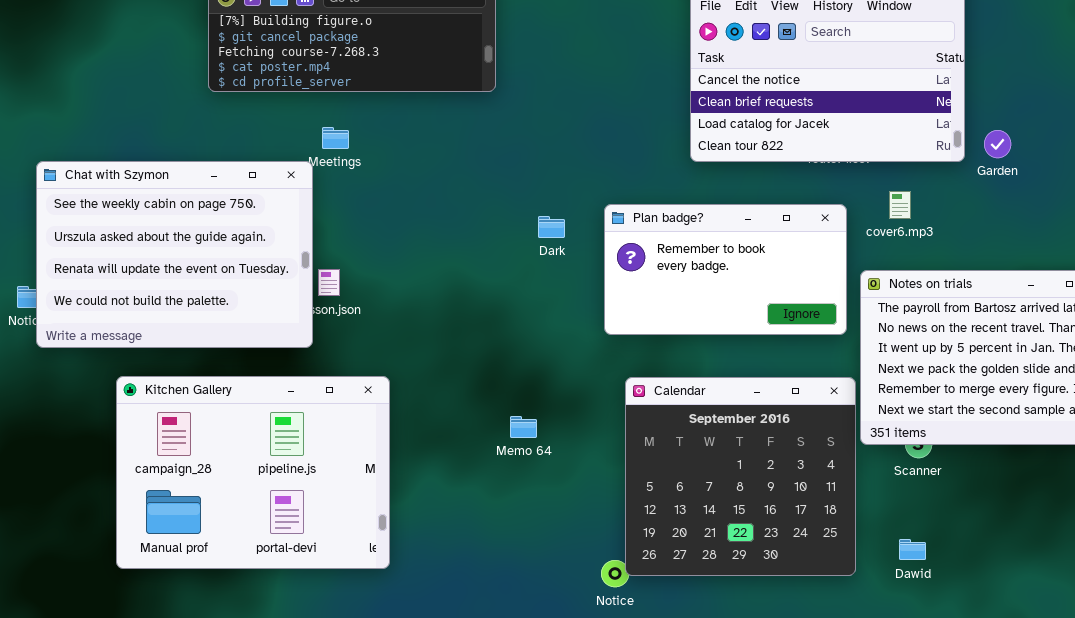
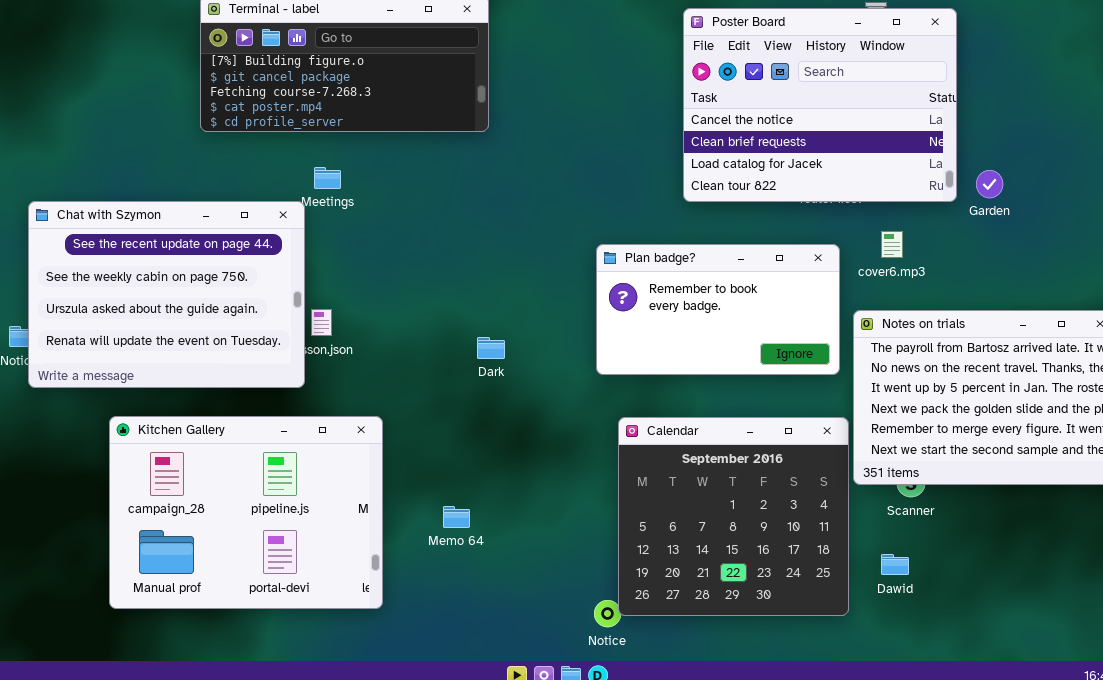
Chat with Szymon: [36,161,313,348] -> [28,201,305,388], scrolled up 1 row
Dark: [538,216,565,238] -> [477,337,505,359], moved
Memo 64: [510,416,537,438] -> [443,506,470,528], moved
Dawid: [899,539,926,560] -> [881,554,909,575], moved

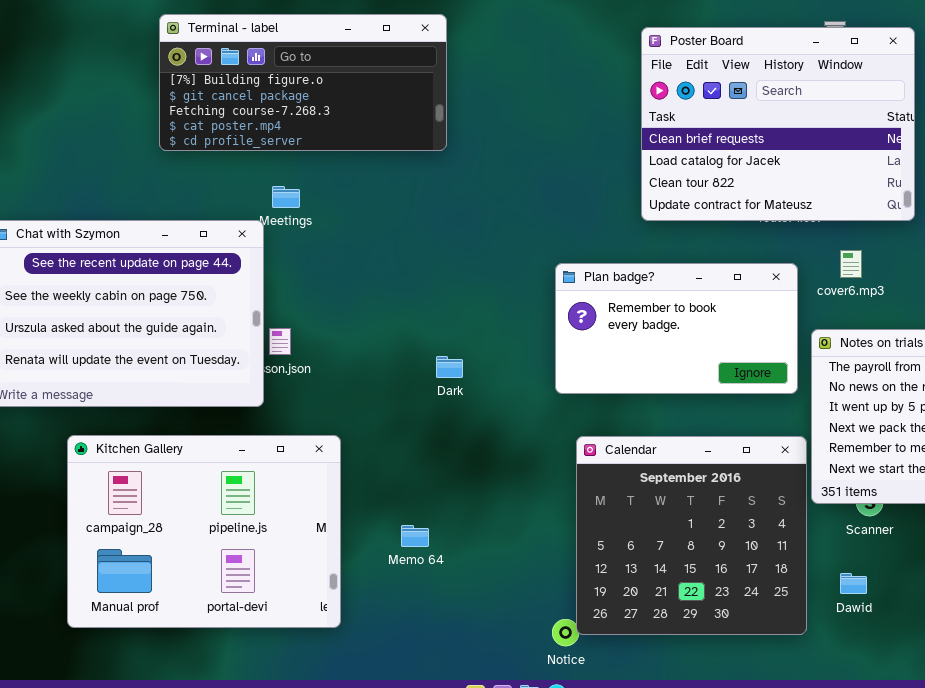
Poster Board: [683,8,957,202] -> [641,27,915,221], scrolled down 1 row

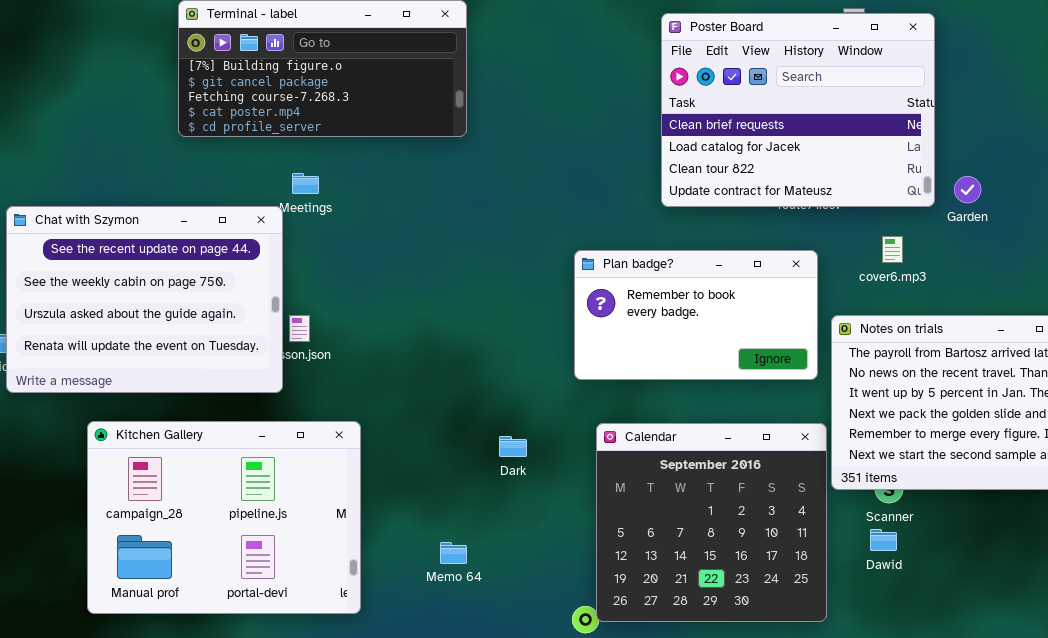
cover6.mp3: [840,250,862,278] -> [882,236,903,263], moved
Dark: [436,356,463,378] -> [499,436,527,457], moved
Memo 64: [401,525,429,547] -> [440,542,467,564], moved
Dawid: [840,573,867,594] -> [870,529,897,551], moved

